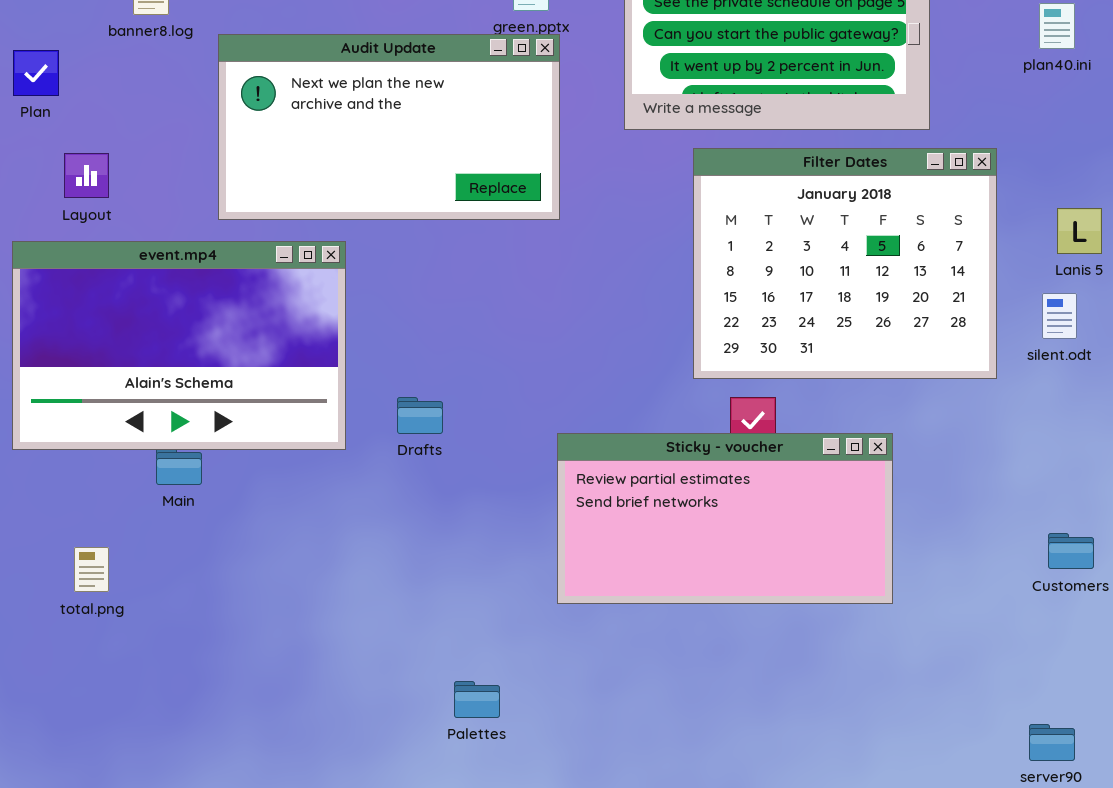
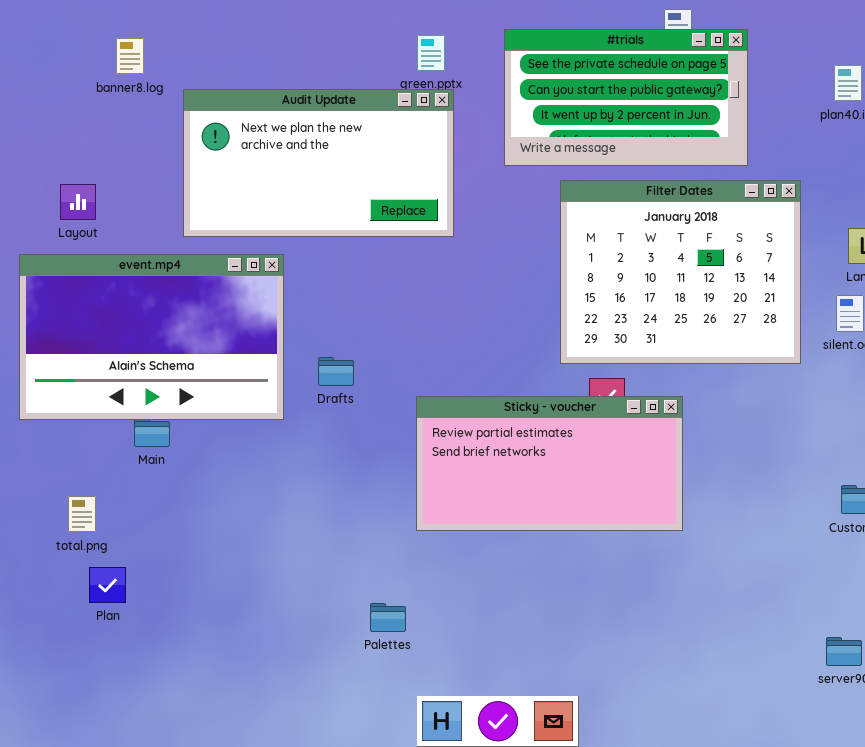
Plan: [13,50,59,96] -> [89,567,126,603], moved
Drafts: [397,397,443,434] -> [318,357,354,386], moved
Sticky - voucher: [557,433,893,604] -> [416,396,683,531], moved

